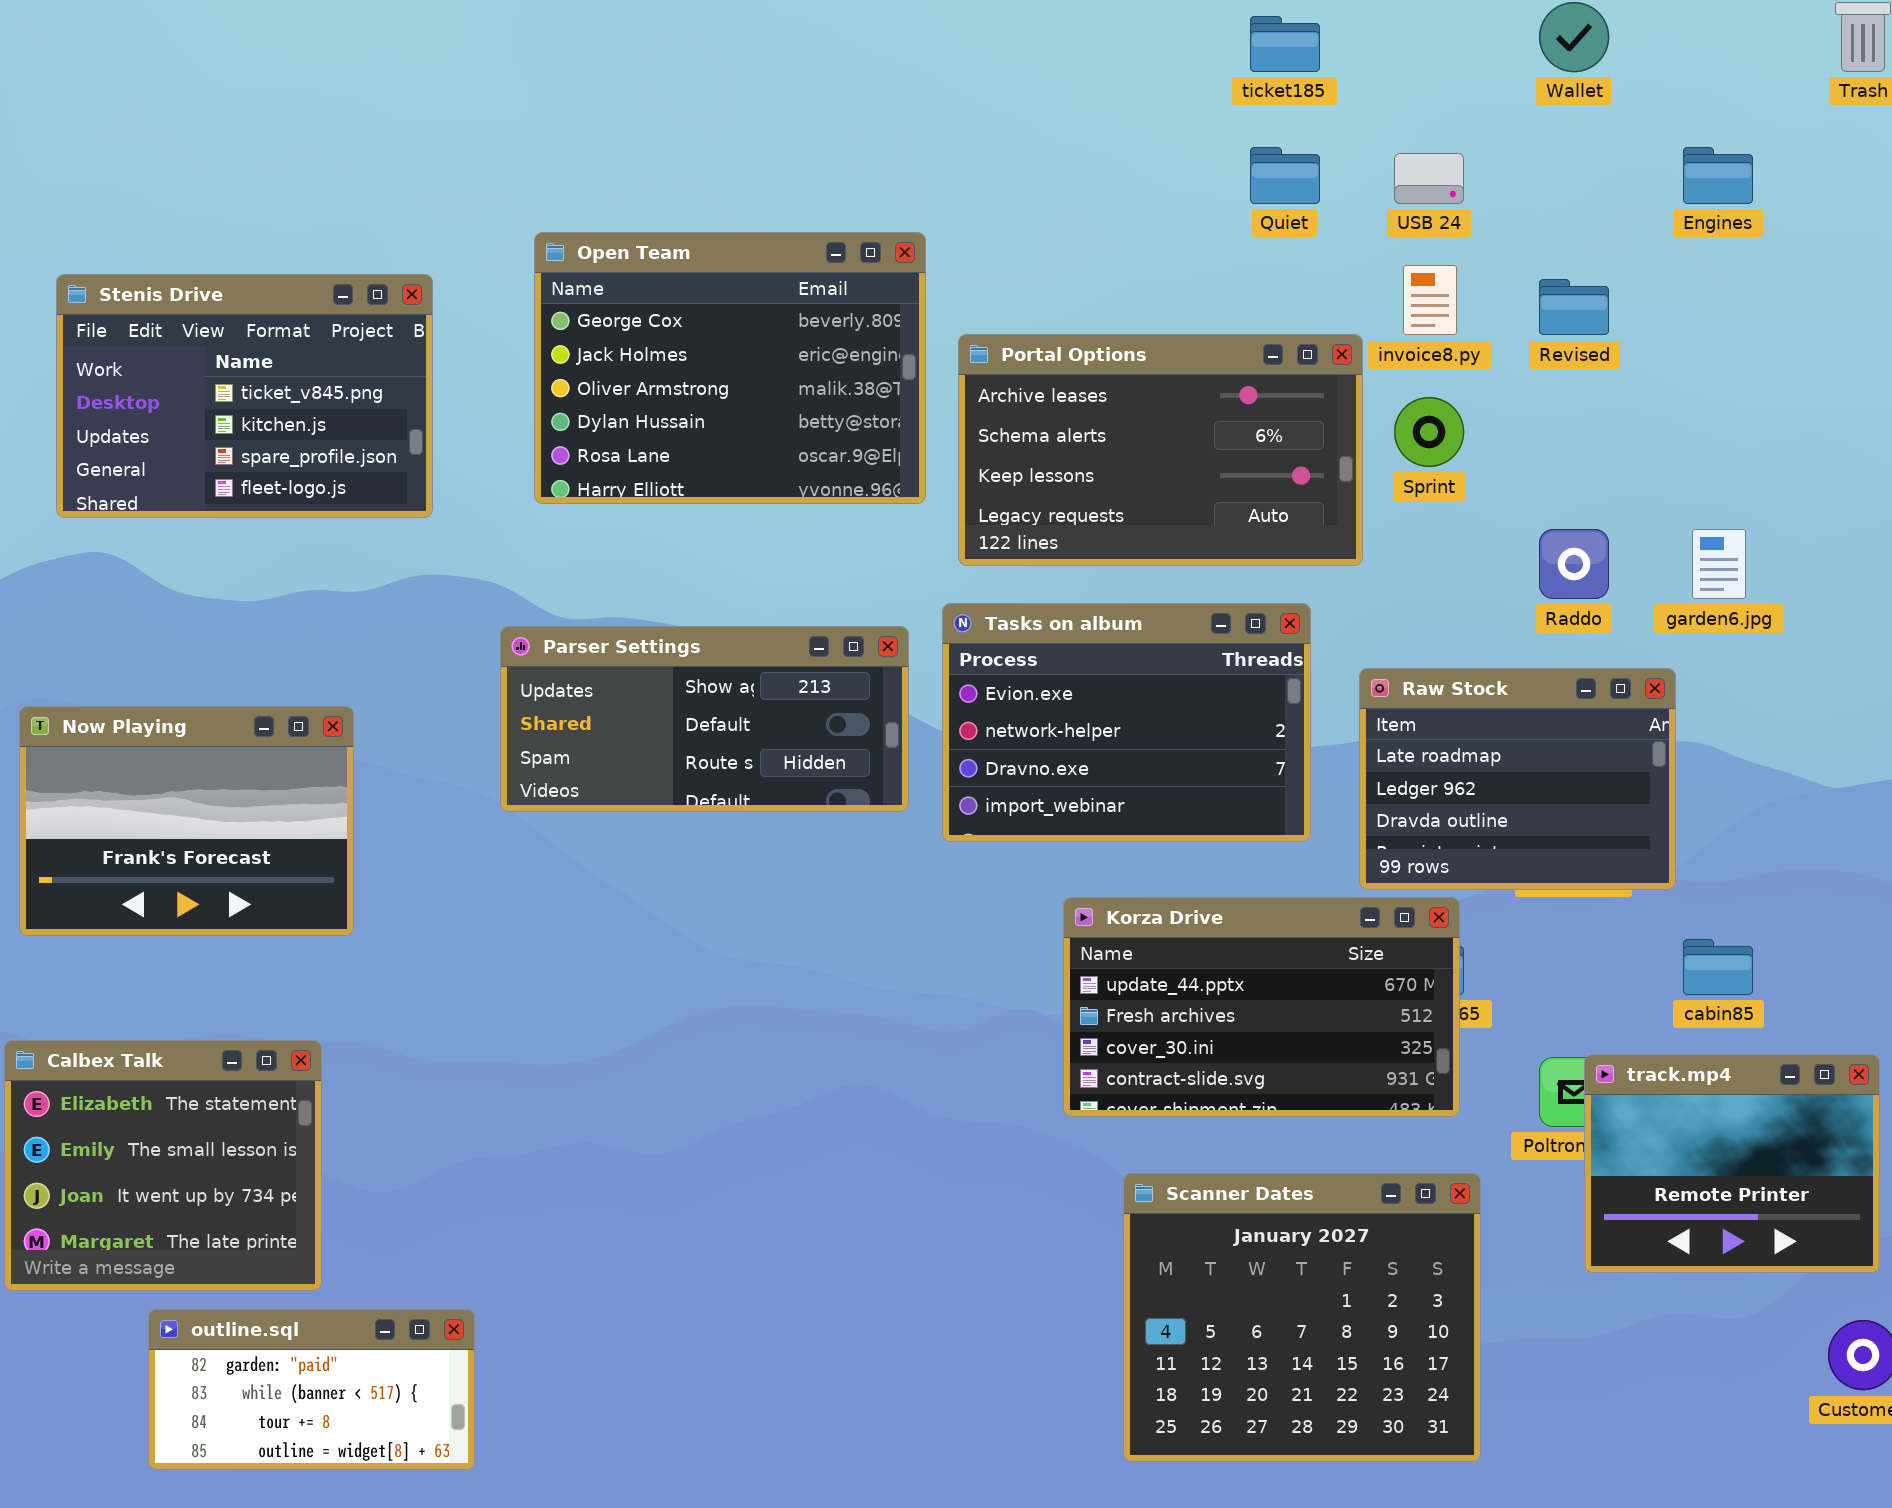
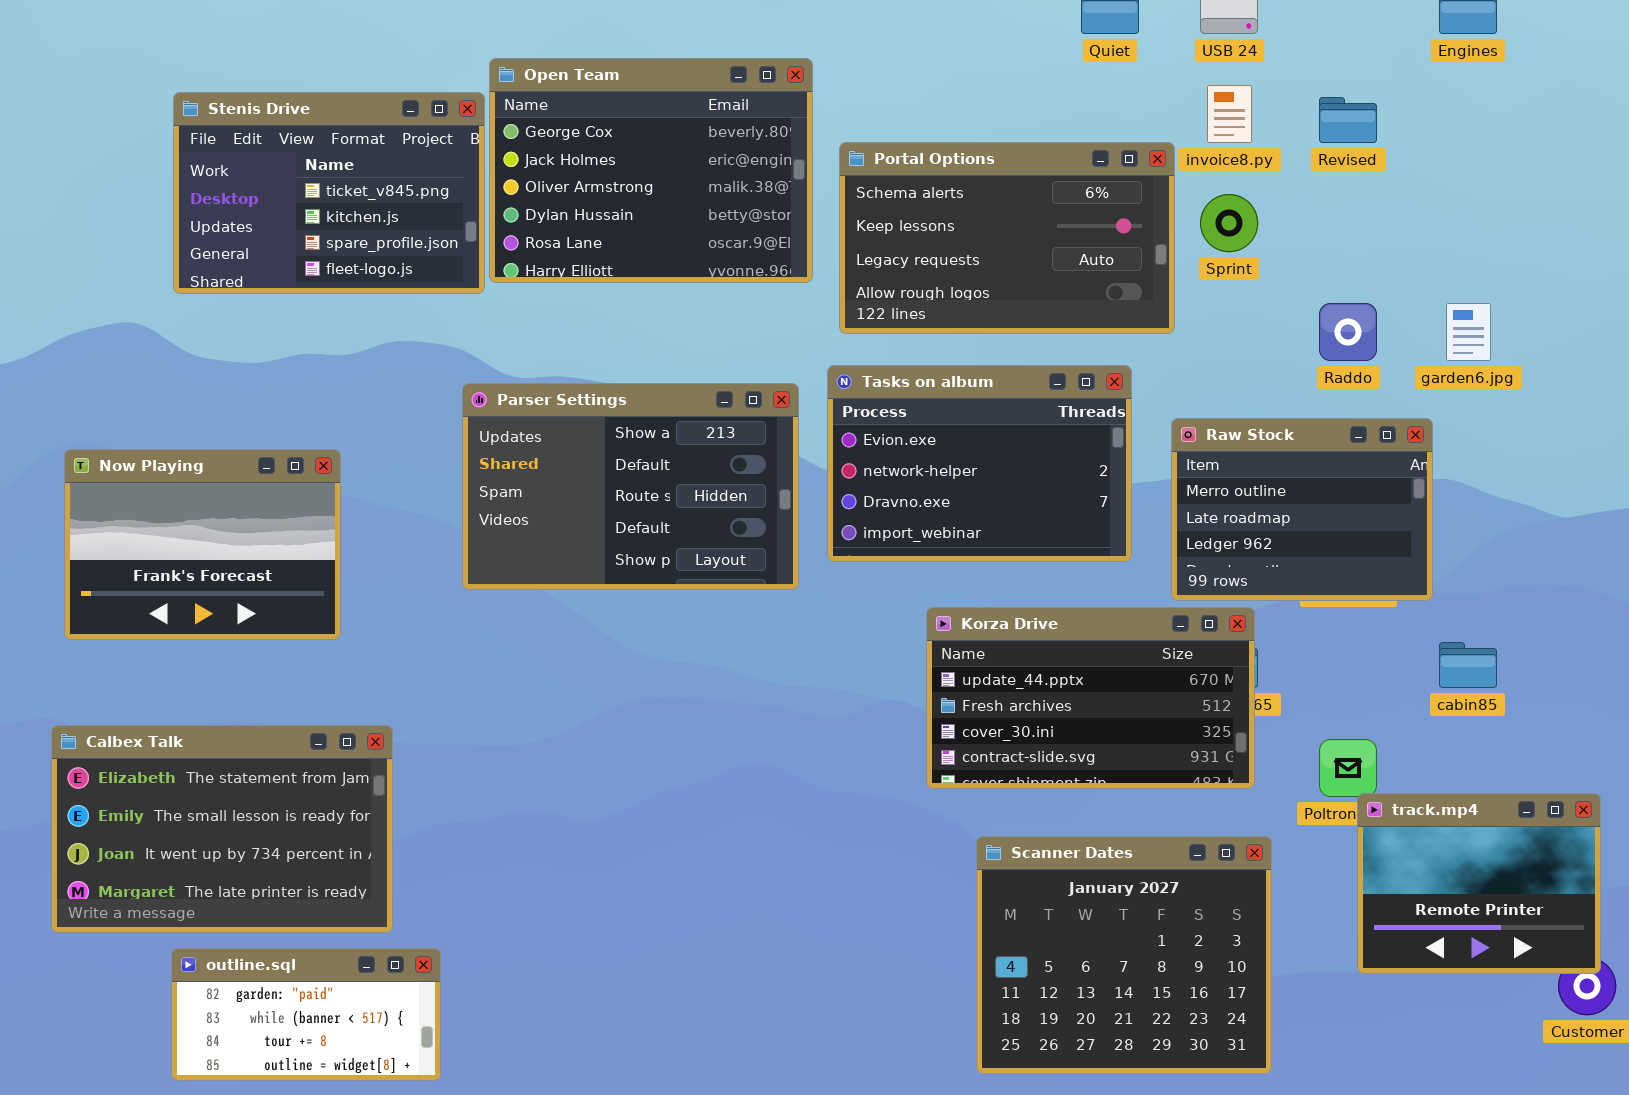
Stenis Drive: [56,274,433,518] -> [173,92,485,294], moved
Portal Options: [958,334,1363,566] -> [839,142,1175,334], scrolled down 1 row
Parser Settings: [500,626,909,812] -> [462,383,799,590], resized
Raw Stock: [1359,668,1676,890] -> [1171,418,1433,601], scrolled up 1 row
Calbex Talk: [4,1040,322,1291] -> [51,725,393,933], resized
track.mp4: [1584,1054,1880,1273] -> [1357,793,1601,974], moved

